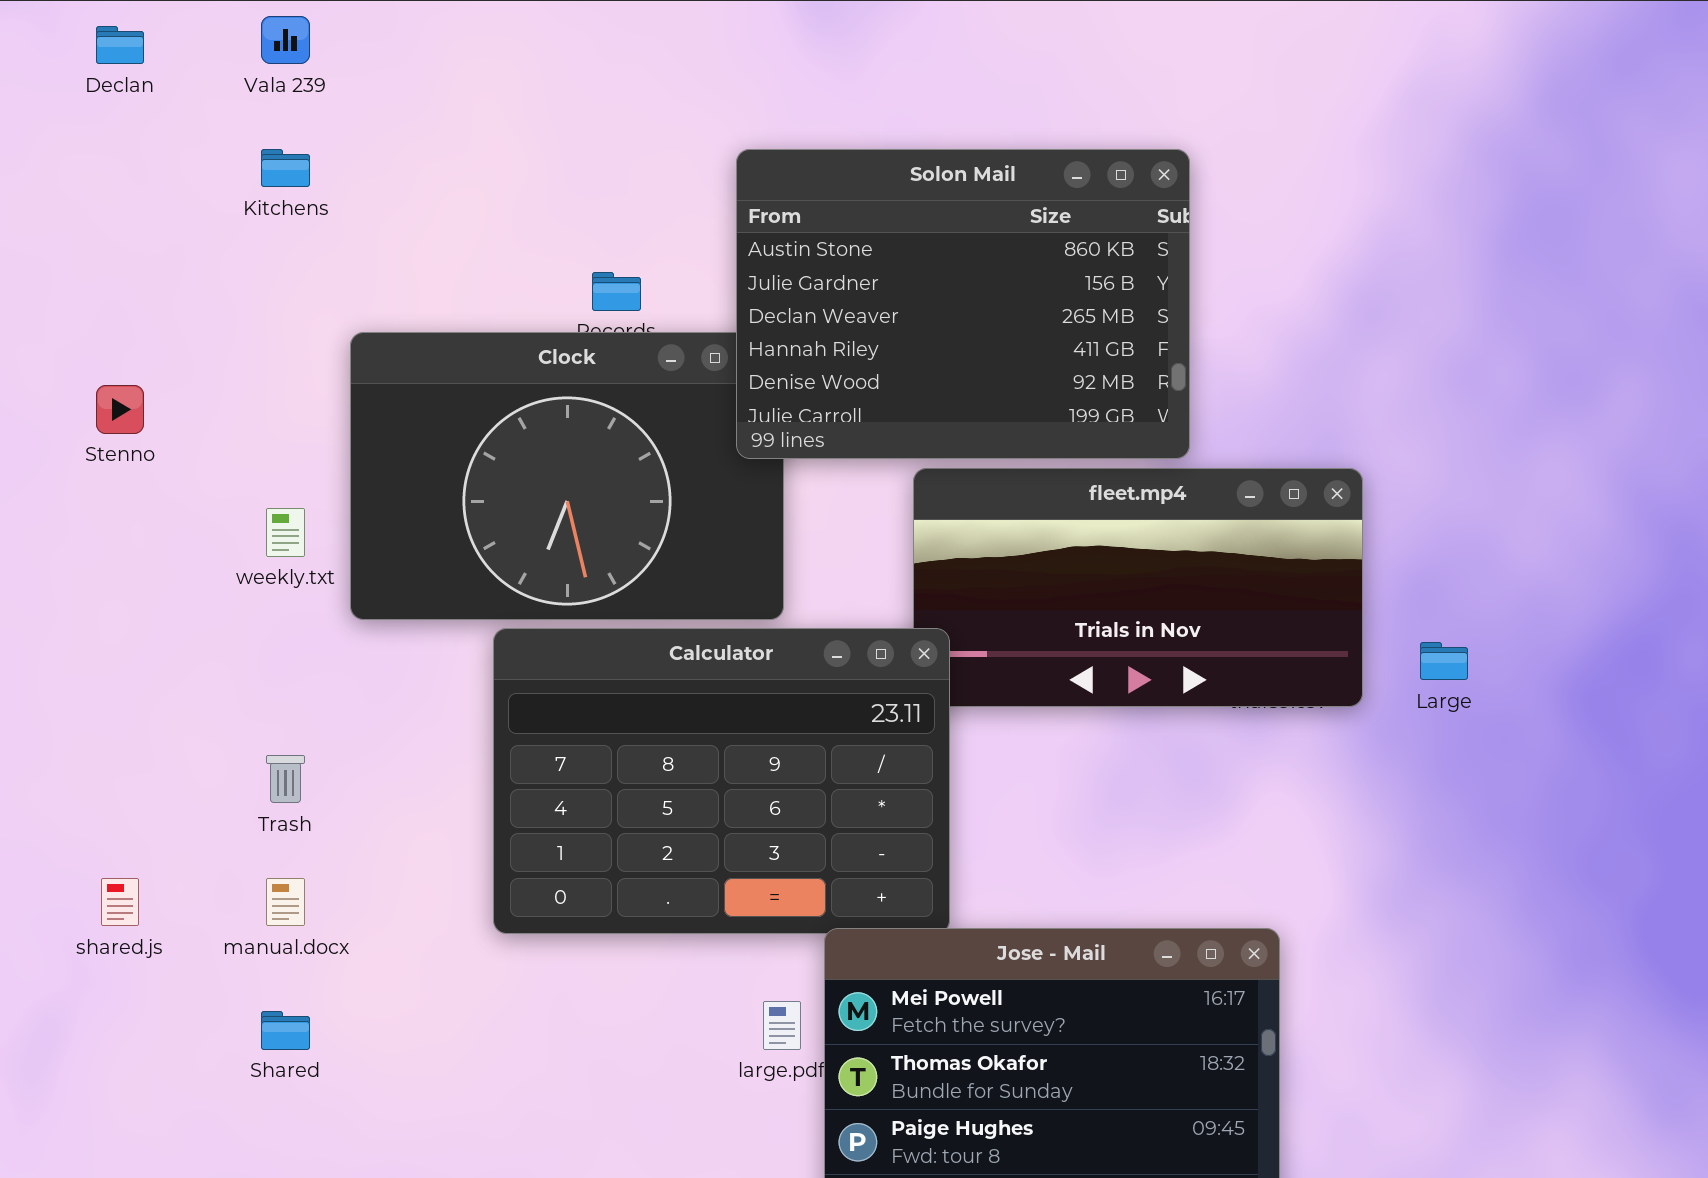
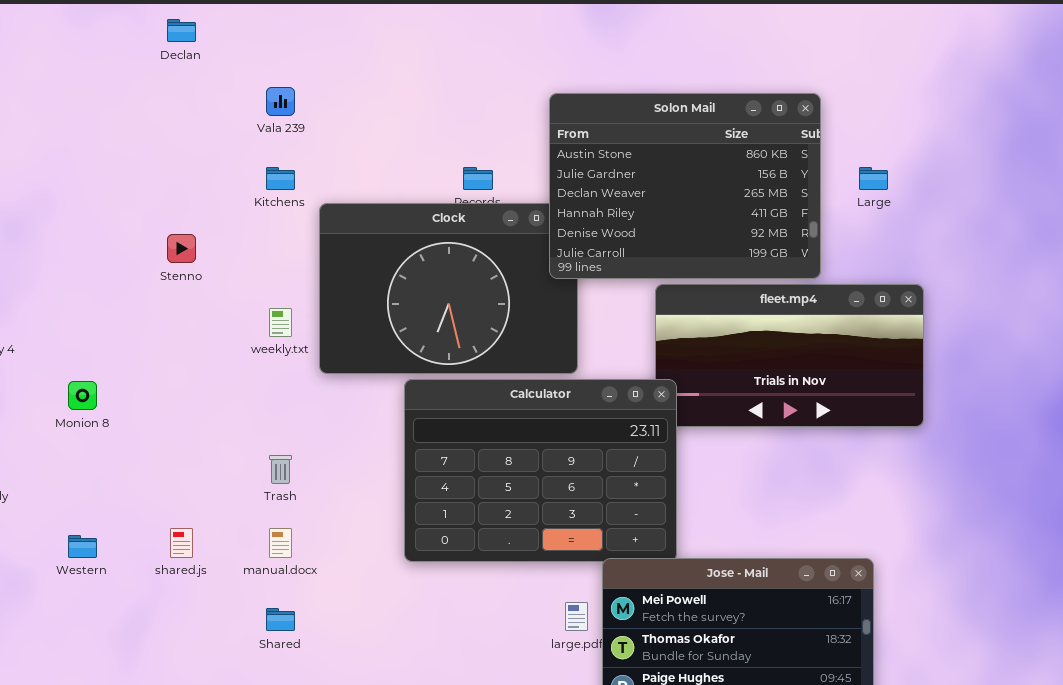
Vala 239: [261,16,310,64] -> [266,87,295,116], moved
Kitchens: [261,149,310,187] -> [266,167,295,190], moved
Large: [1420,642,1468,680] -> [859,167,888,190], moved

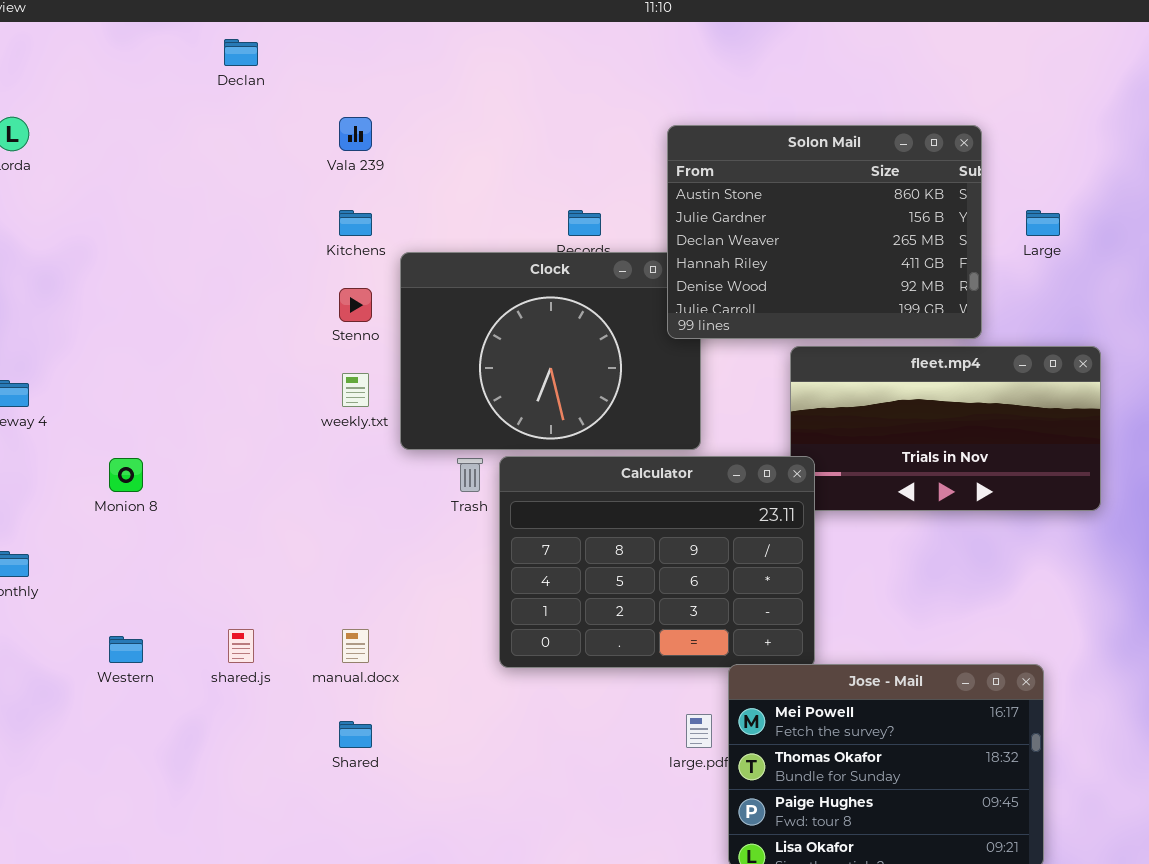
Stenno: [167,234,196,263] -> [339,288,372,322], moved
Trash: [269,455,292,484] -> [457,458,483,492], moved

